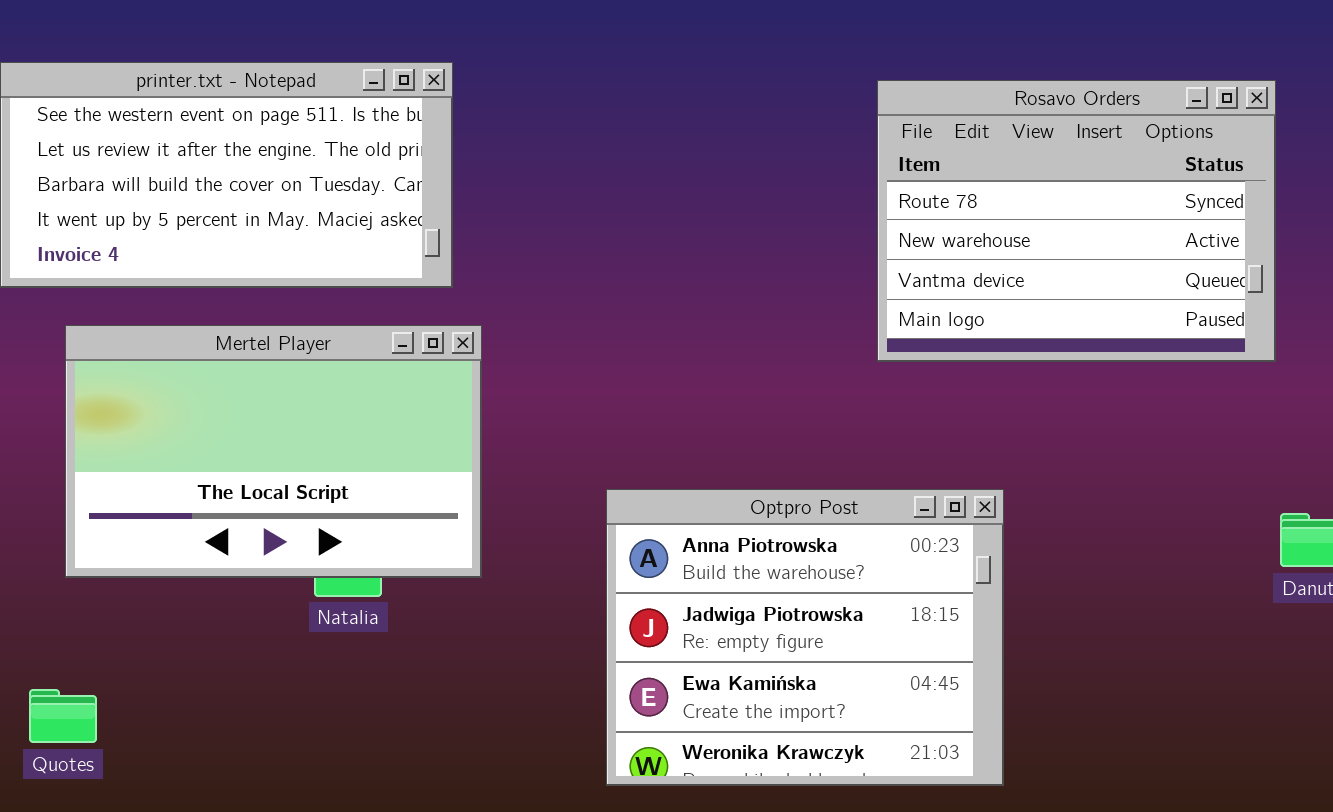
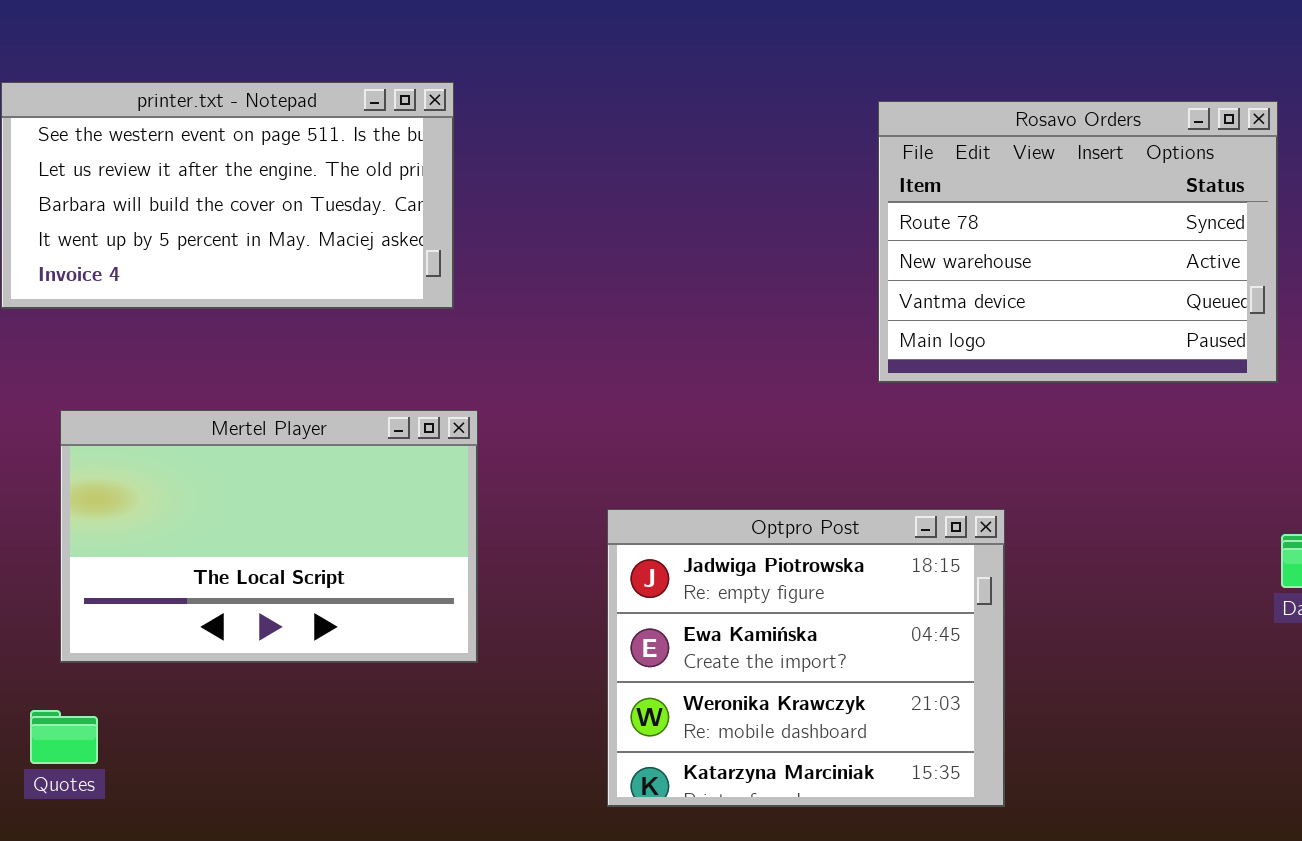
Mertel Player: [65,325,482,578] -> [60,410,478,663], moved
Optpro Post: [606,489,1004,786] -> [607,509,1005,807], scrolled down 1 row

